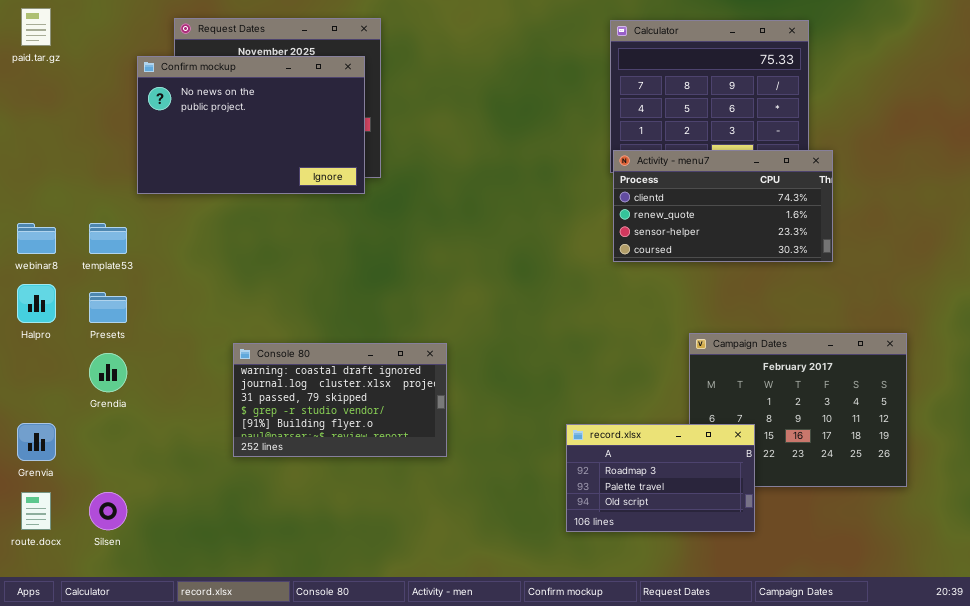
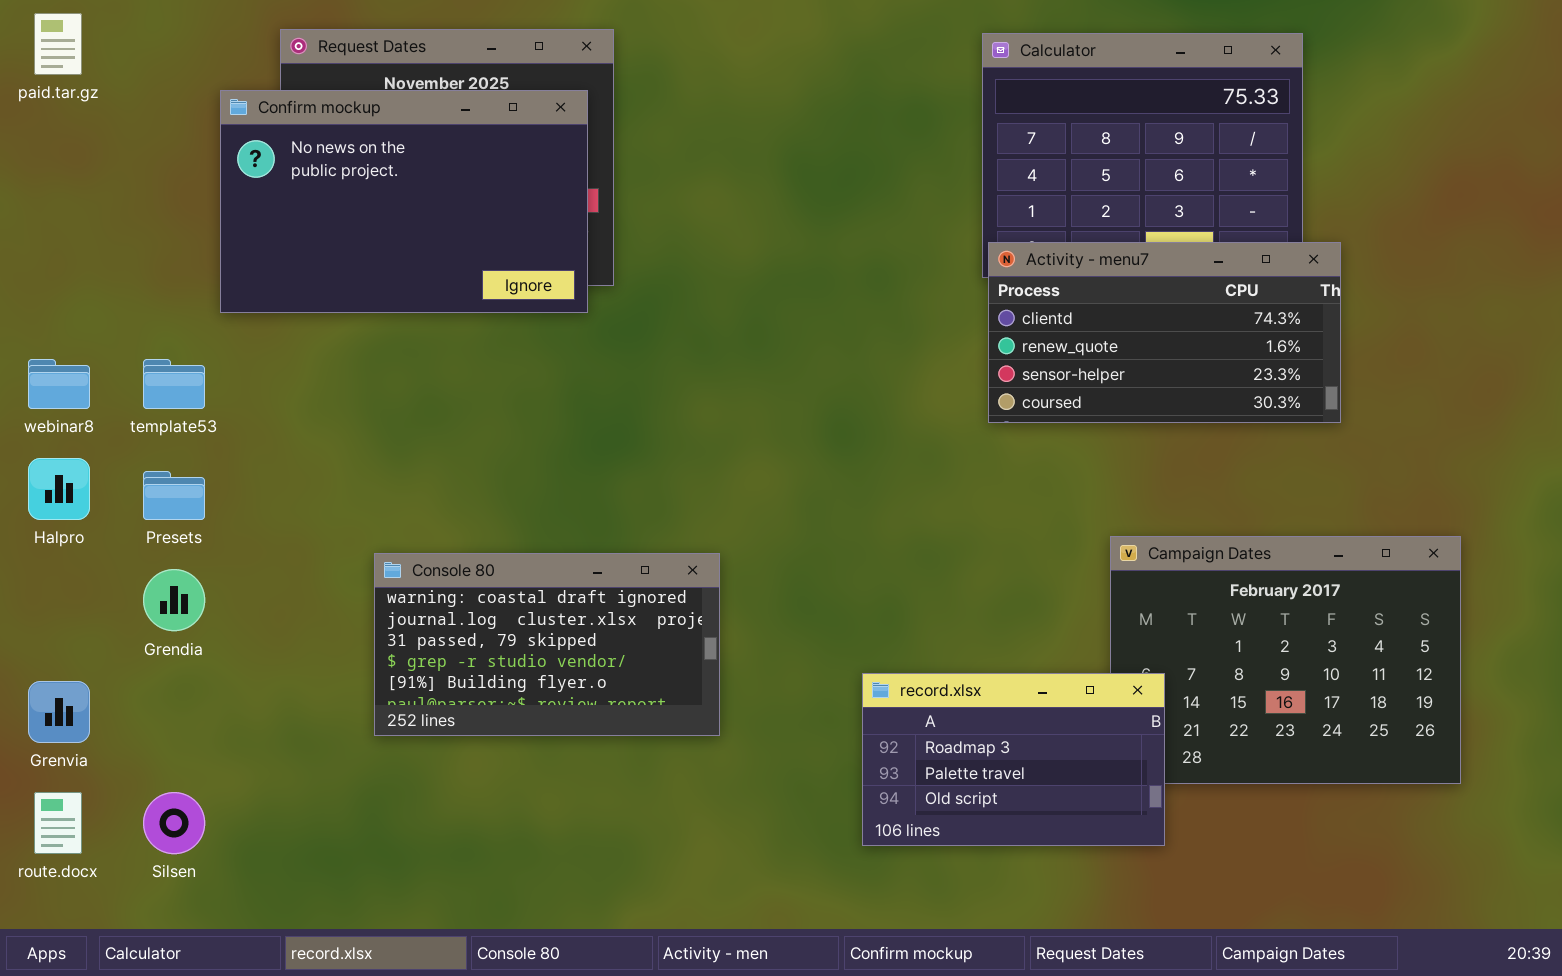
record.xlsx: [566,424,755,532] -> [862,673,1165,846], moved

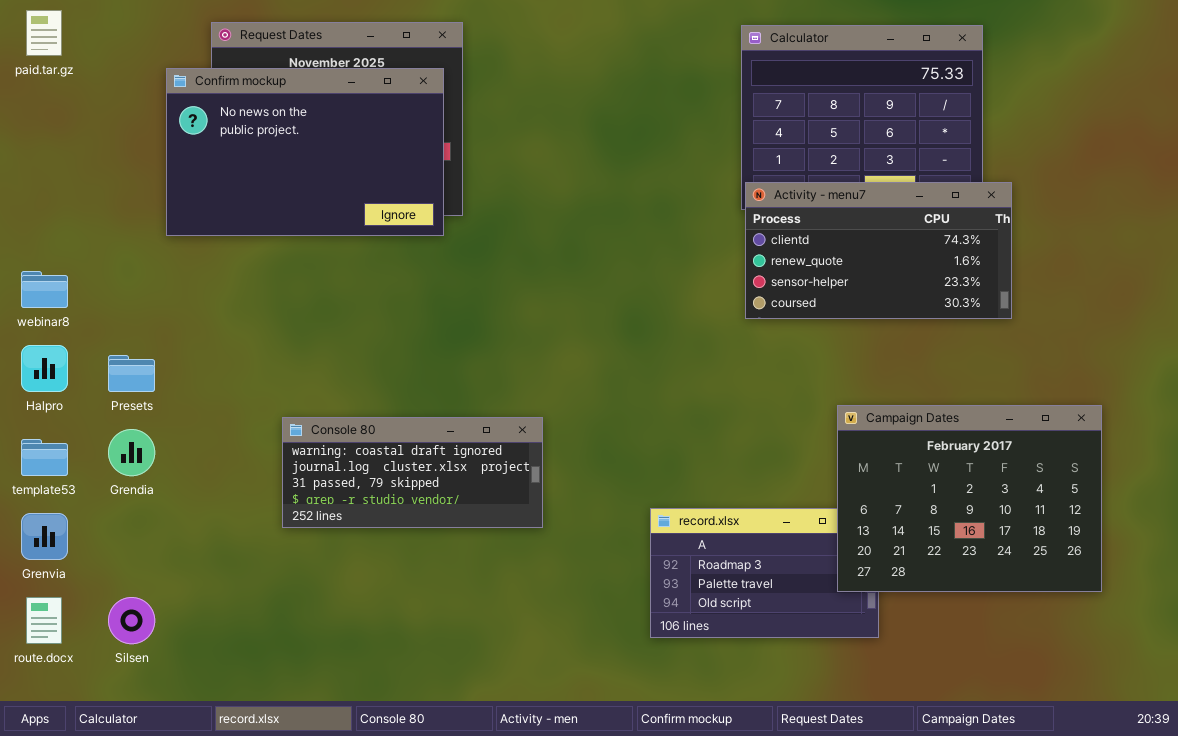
template53: [143,359,205,409] -> [21,439,68,476], moved
Campaign Dates: [1110,536,1461,784] -> [837,405,1102,592], raised
Console 80: [374,553,720,736] -> [282,417,543,528], resized

